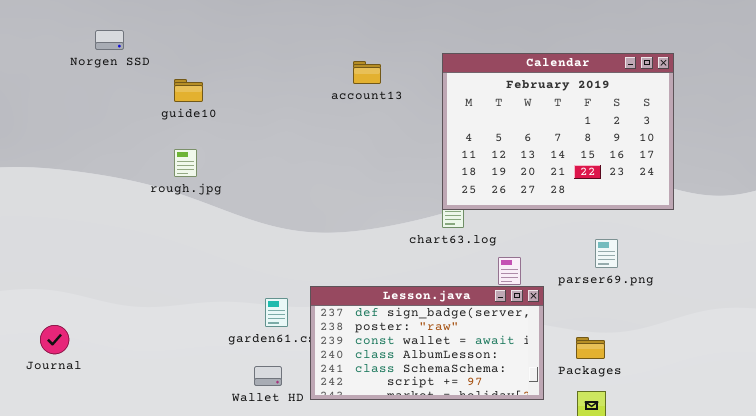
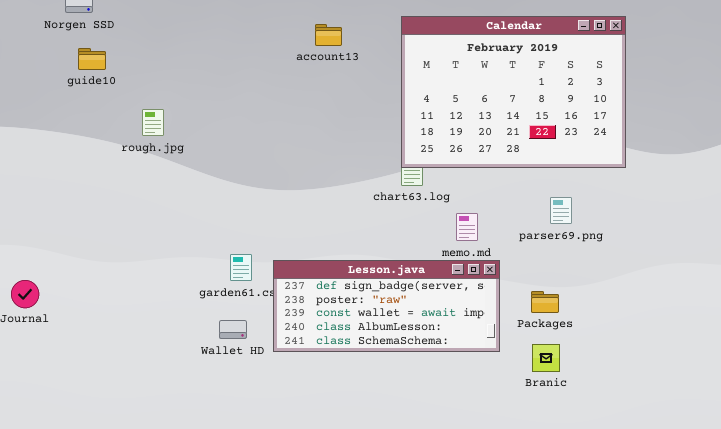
guide10: [174,79,203,102] -> [78,48,106,70], moved
Lesson.java: [310,286,544,400] -> [273,260,500,352], resized

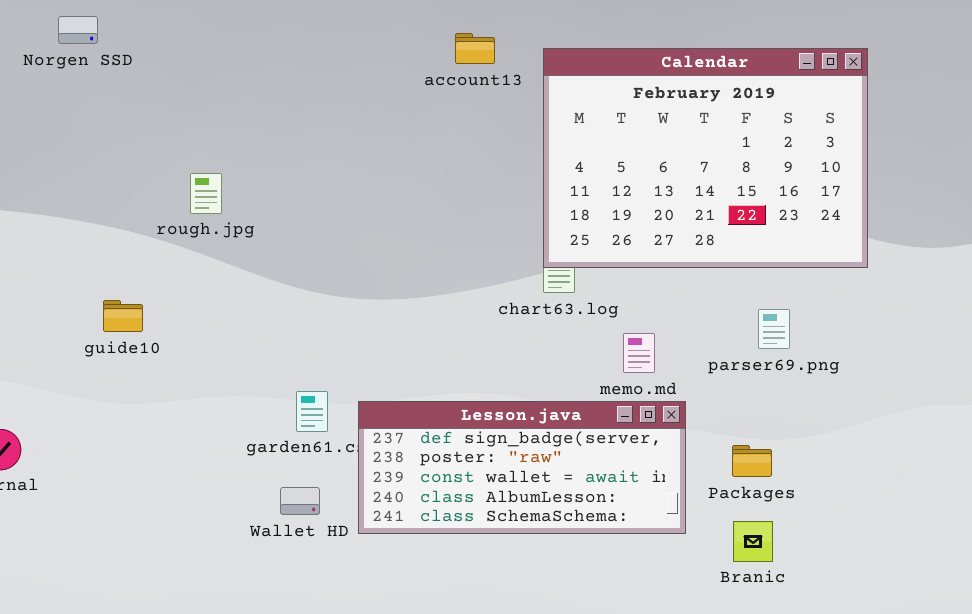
account13: [315,24,342,46] -> [455,33,495,64], moved
guide10: [78,48,106,70] -> [103,300,143,332], moved
rough.jpg: [142,109,164,136] -> [190,173,222,214], moved

